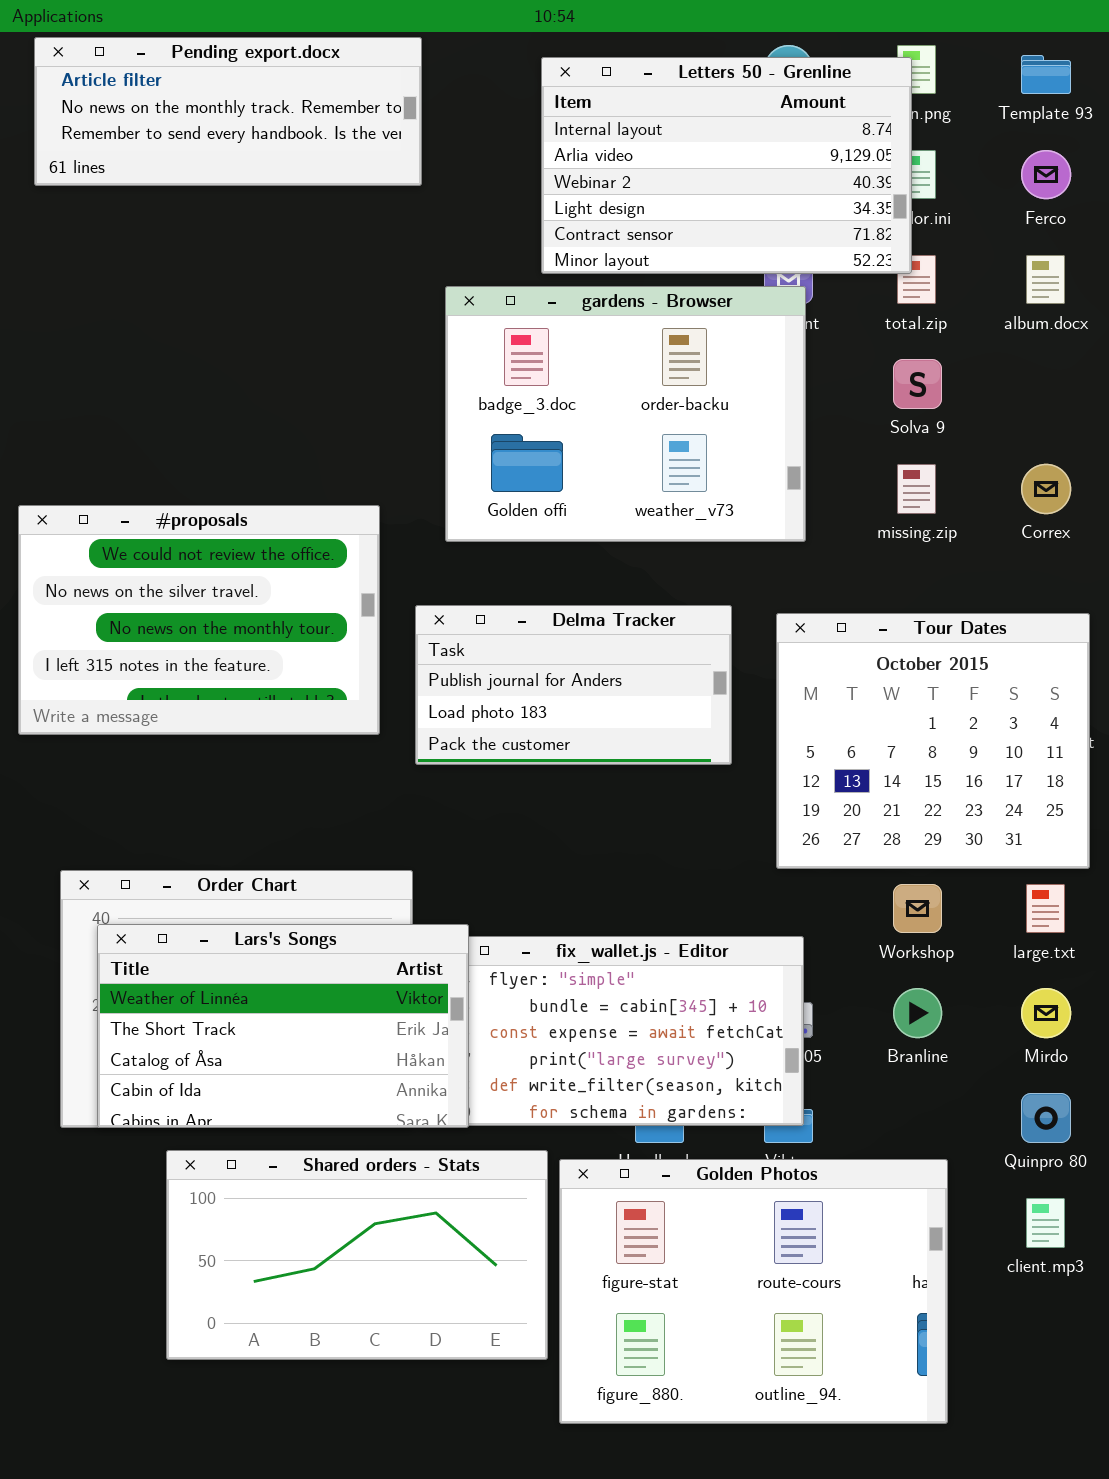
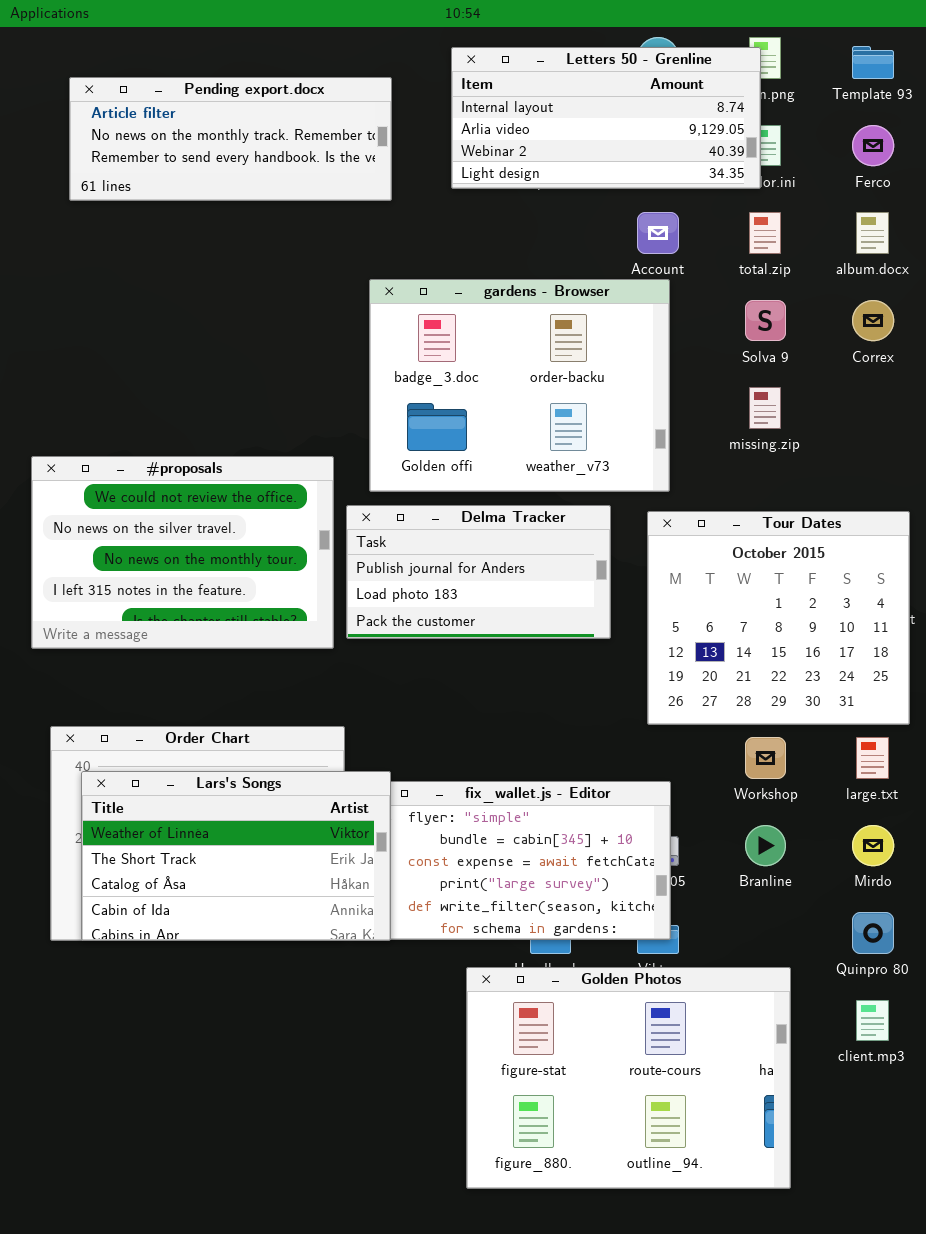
Pending export.docx: [34,37,422,186] -> [69,77,392,201], moved
Letters 50 - Grenline: [541,57,912,274] -> [451,47,761,189], resized
gardens - Browser: [445,286,806,542] -> [369,279,670,492], moved
Correx: [1021,464,1071,514] -> [852,300,894,341], moved
#proposals: [18,505,380,735] -> [31,456,334,649], moved
Shared orders - Stats: [166,1150,548,1360] -> none, closed

